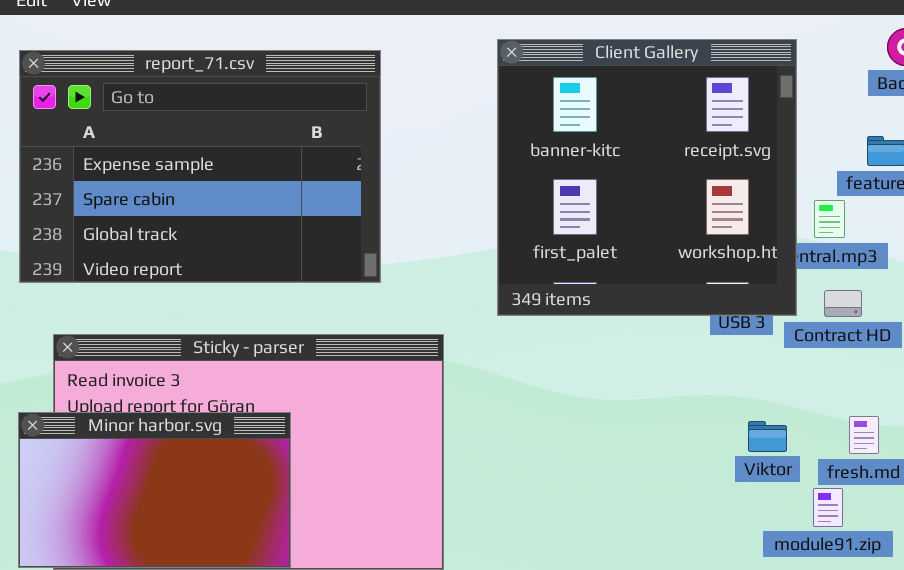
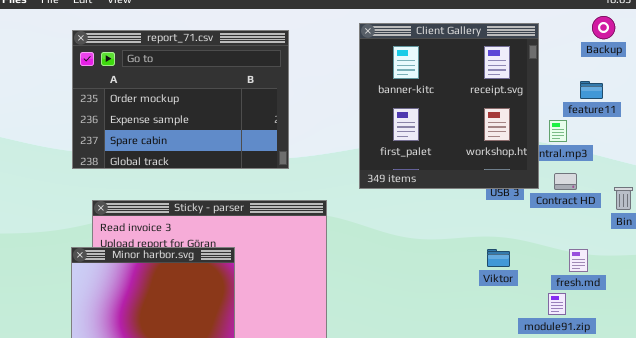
report_71.csv: [19,50,381,283] -> [72,30,289,169], scrolled up 1 row
Viktor: [748,421,787,452] -> [487,249,510,267], moved

